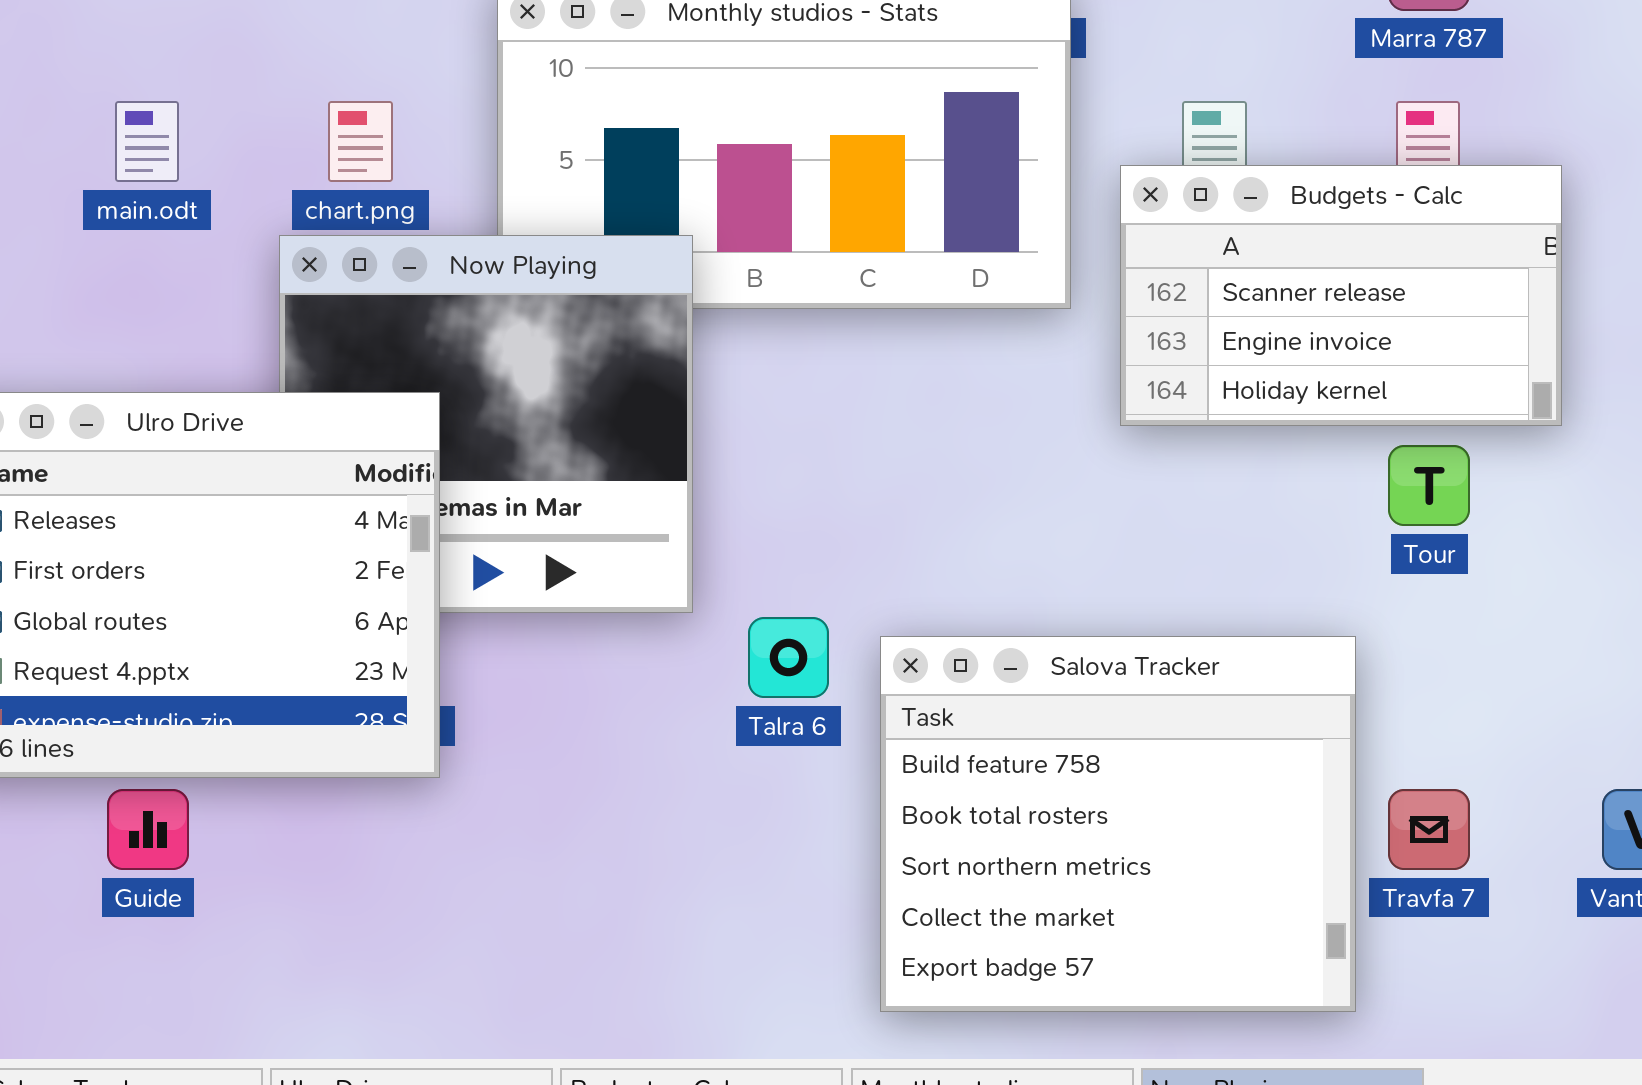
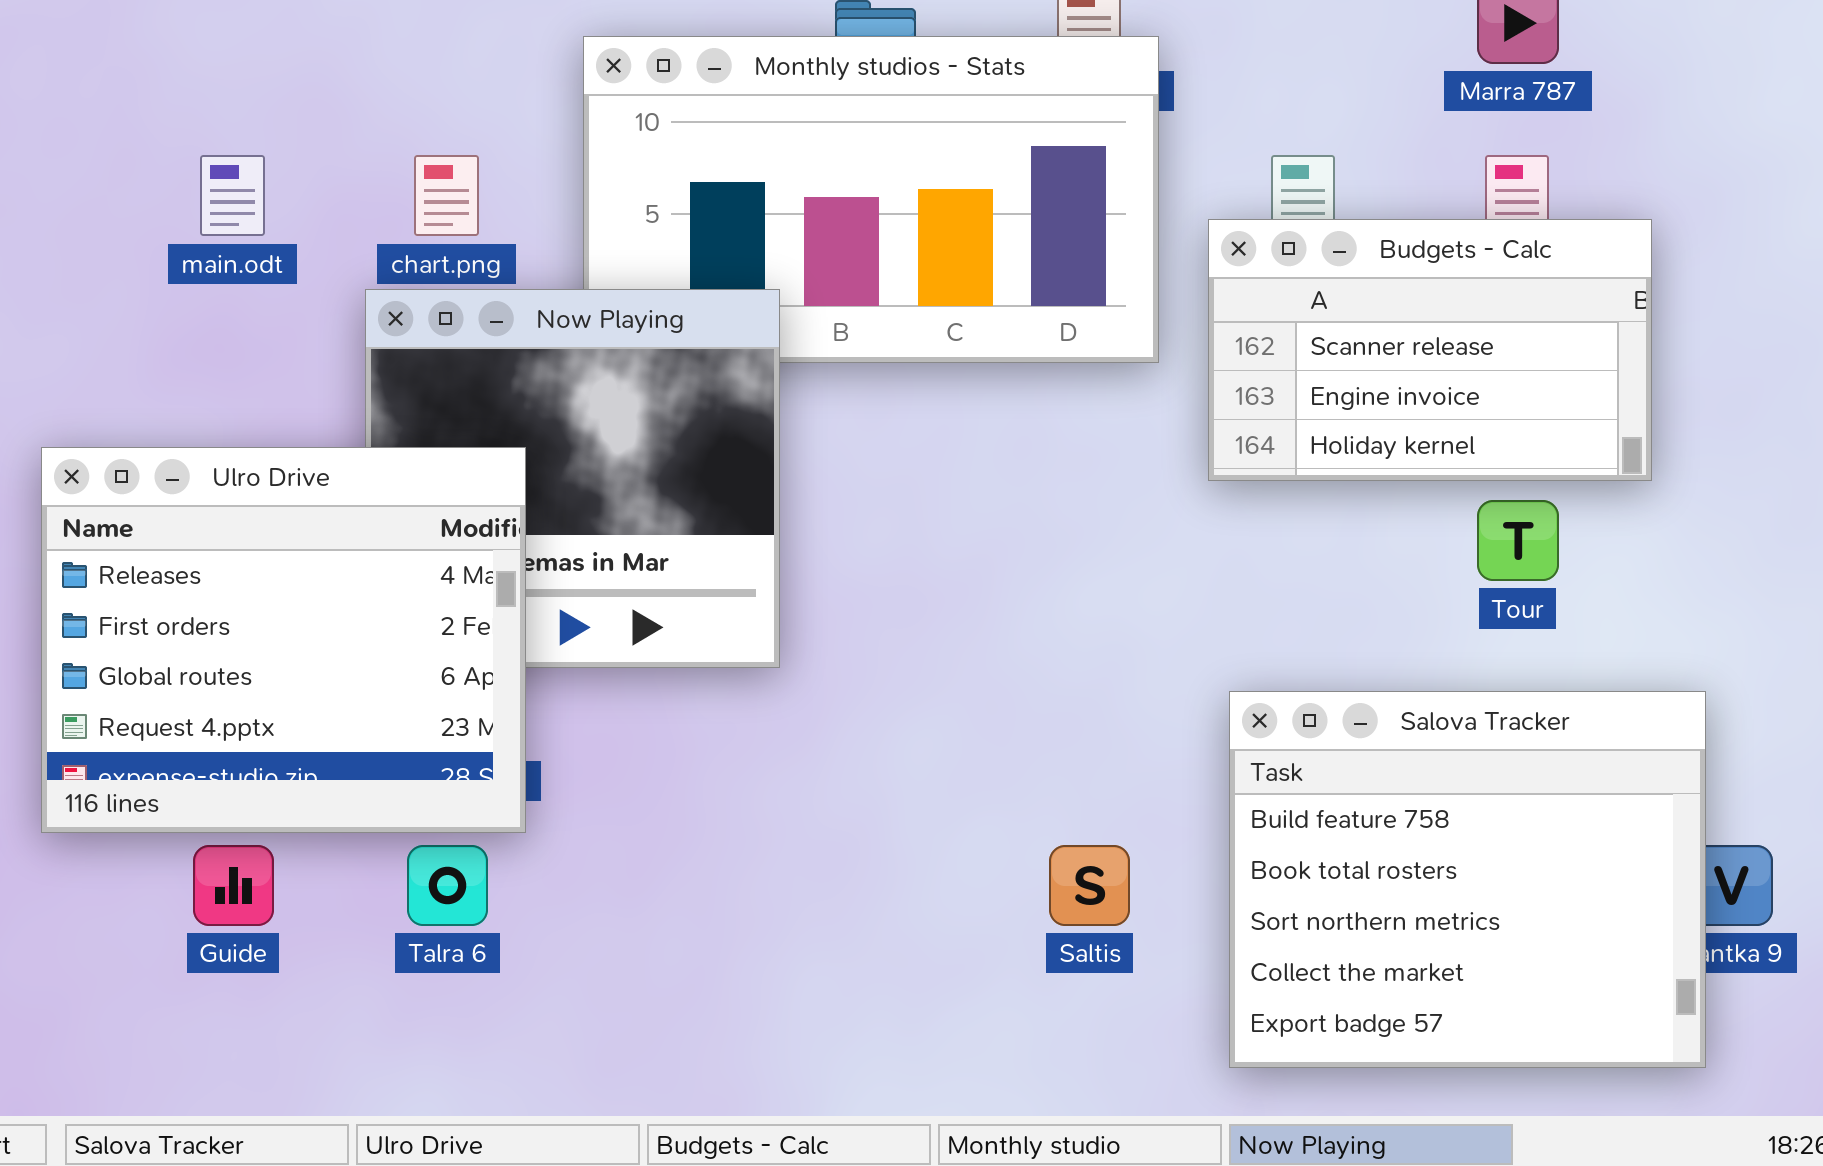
Talra 6: [748,617,829,698] -> [407,845,488,926], moved
Salova Tracker: [880,636,1356,1012] -> [1229,691,1706,1068], moved

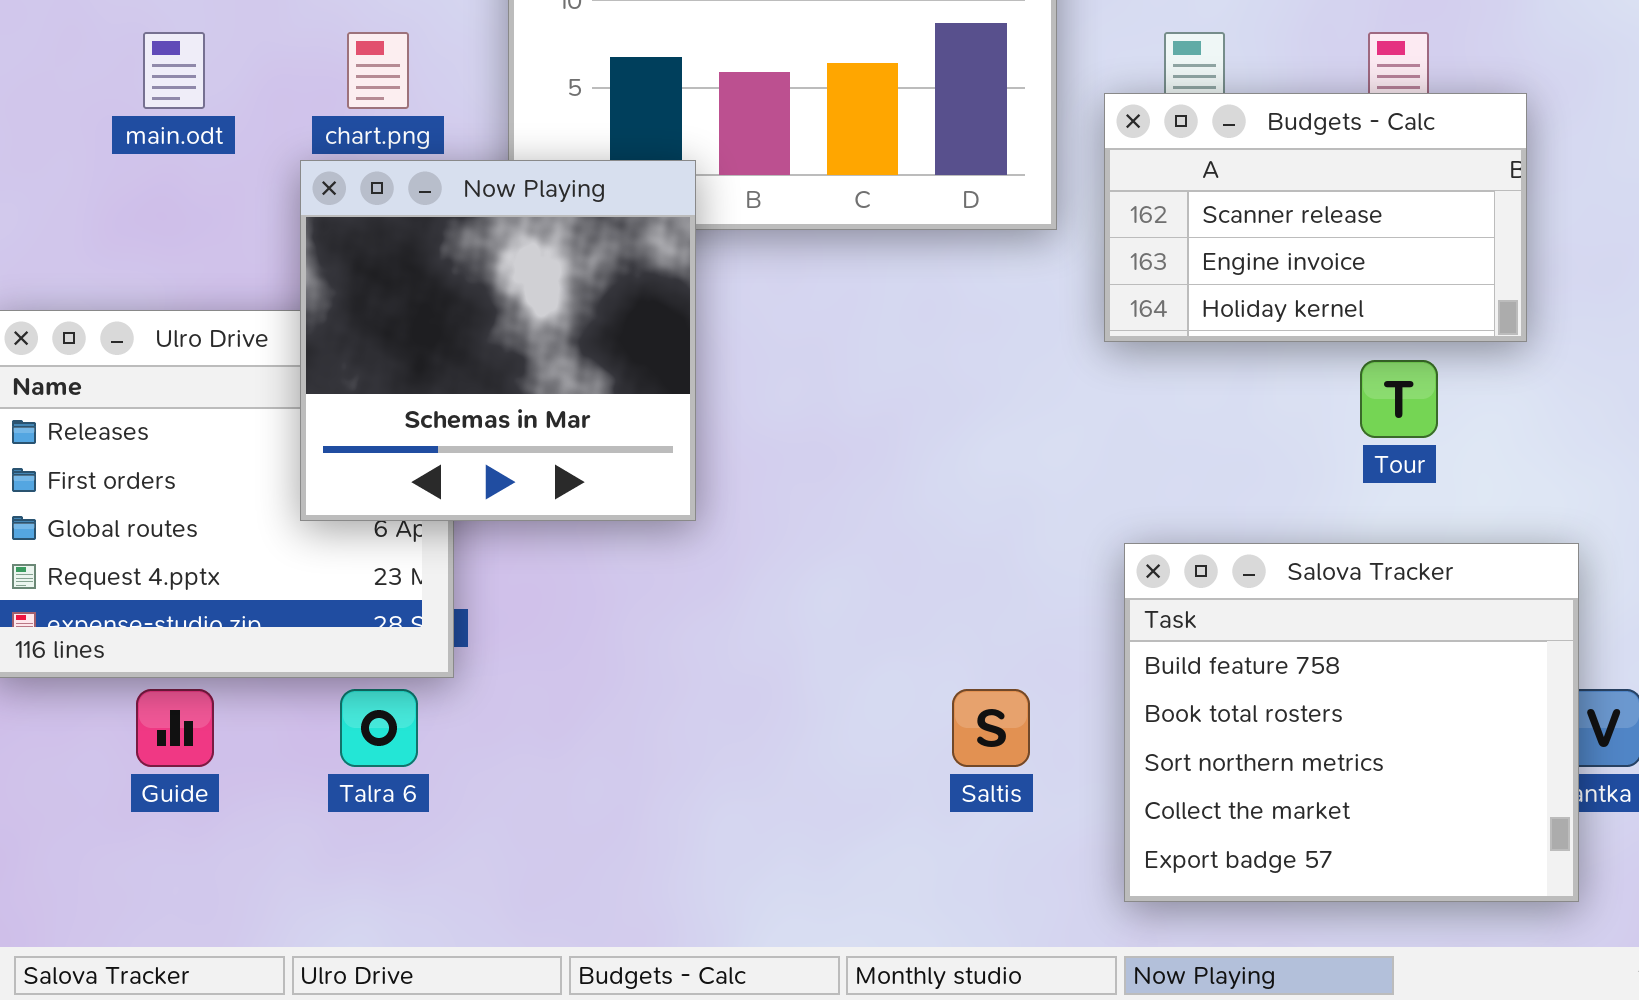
Now Playing: [365,289,780,668] -> [300,160,696,521], raised

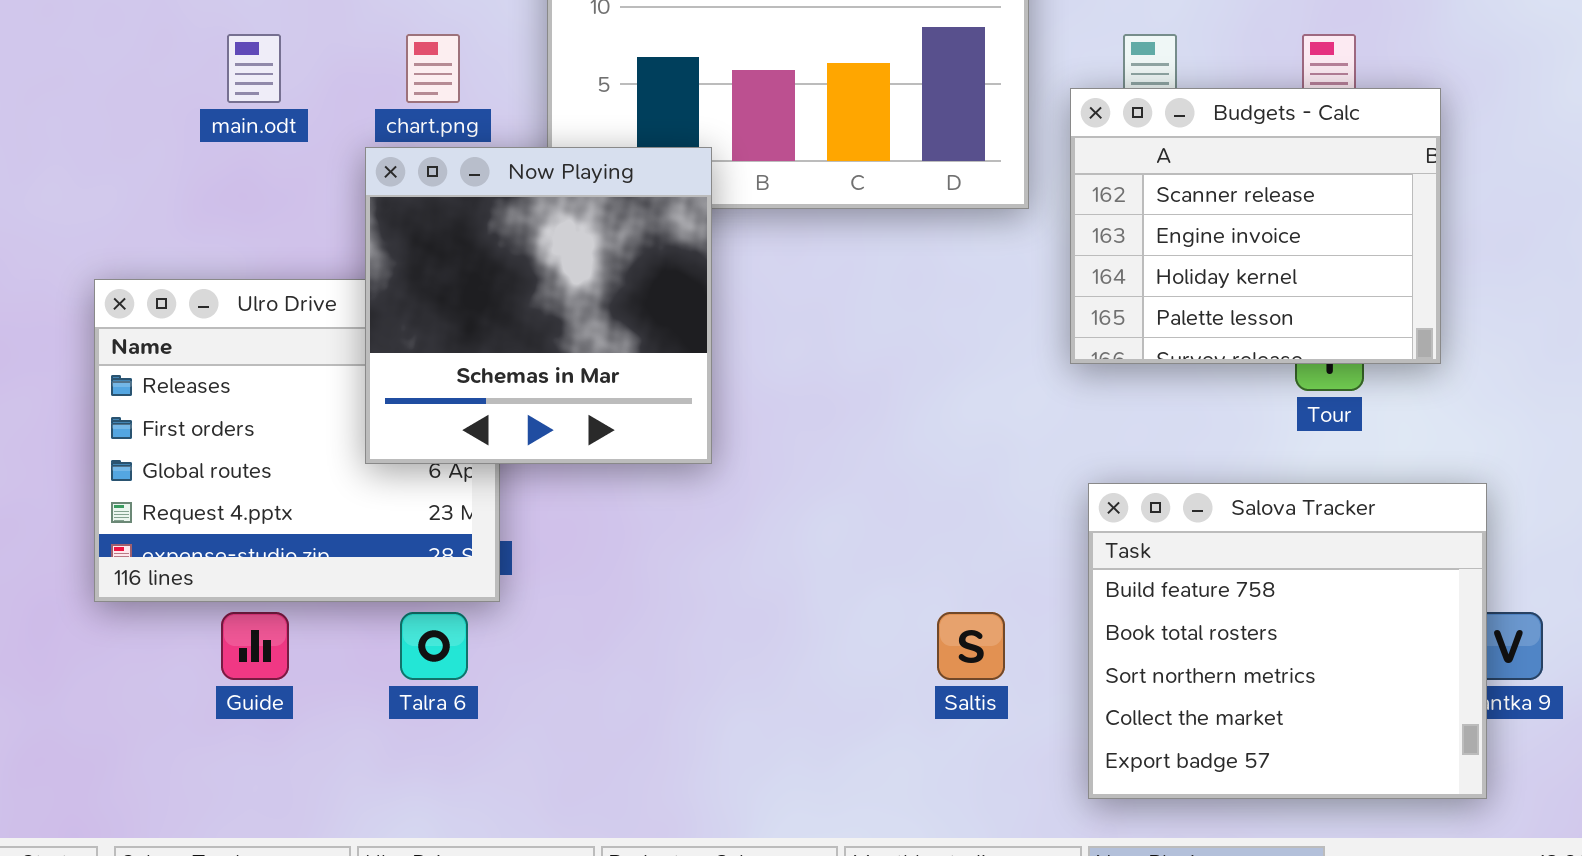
Budgets - Calc: [1104,93,1527,342] -> [1070,88,1441,364], resized

